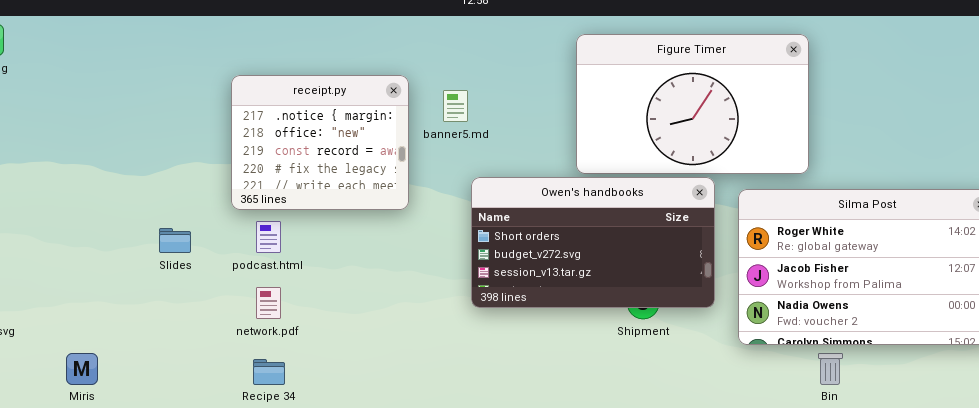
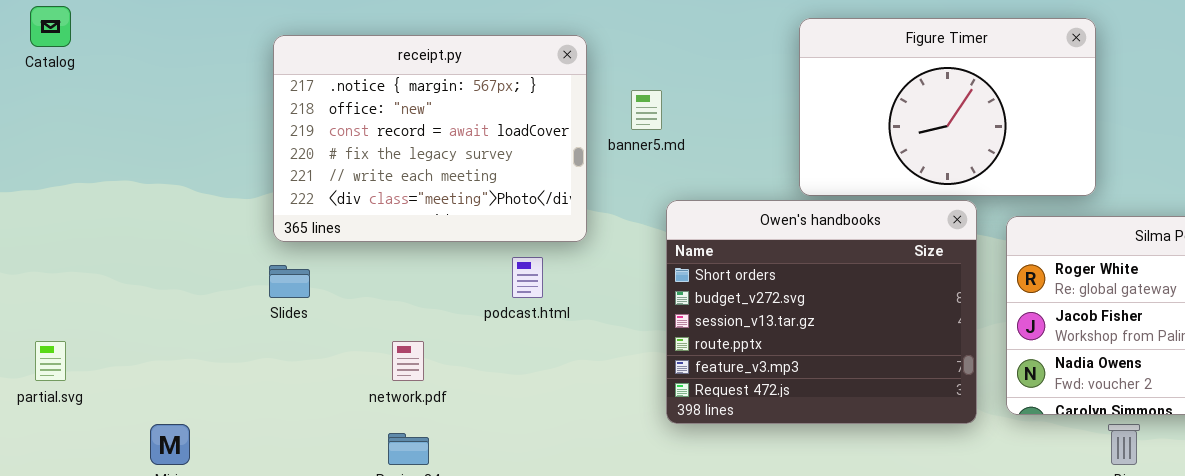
receipt.py: [231,75,409,210] -> [273,35,587,242], resized
Owen's handbooks: [471,177,715,308] -> [666,200,977,424], resized
podcast.html: [256,221,281,253] -> [512,257,543,298], moved

